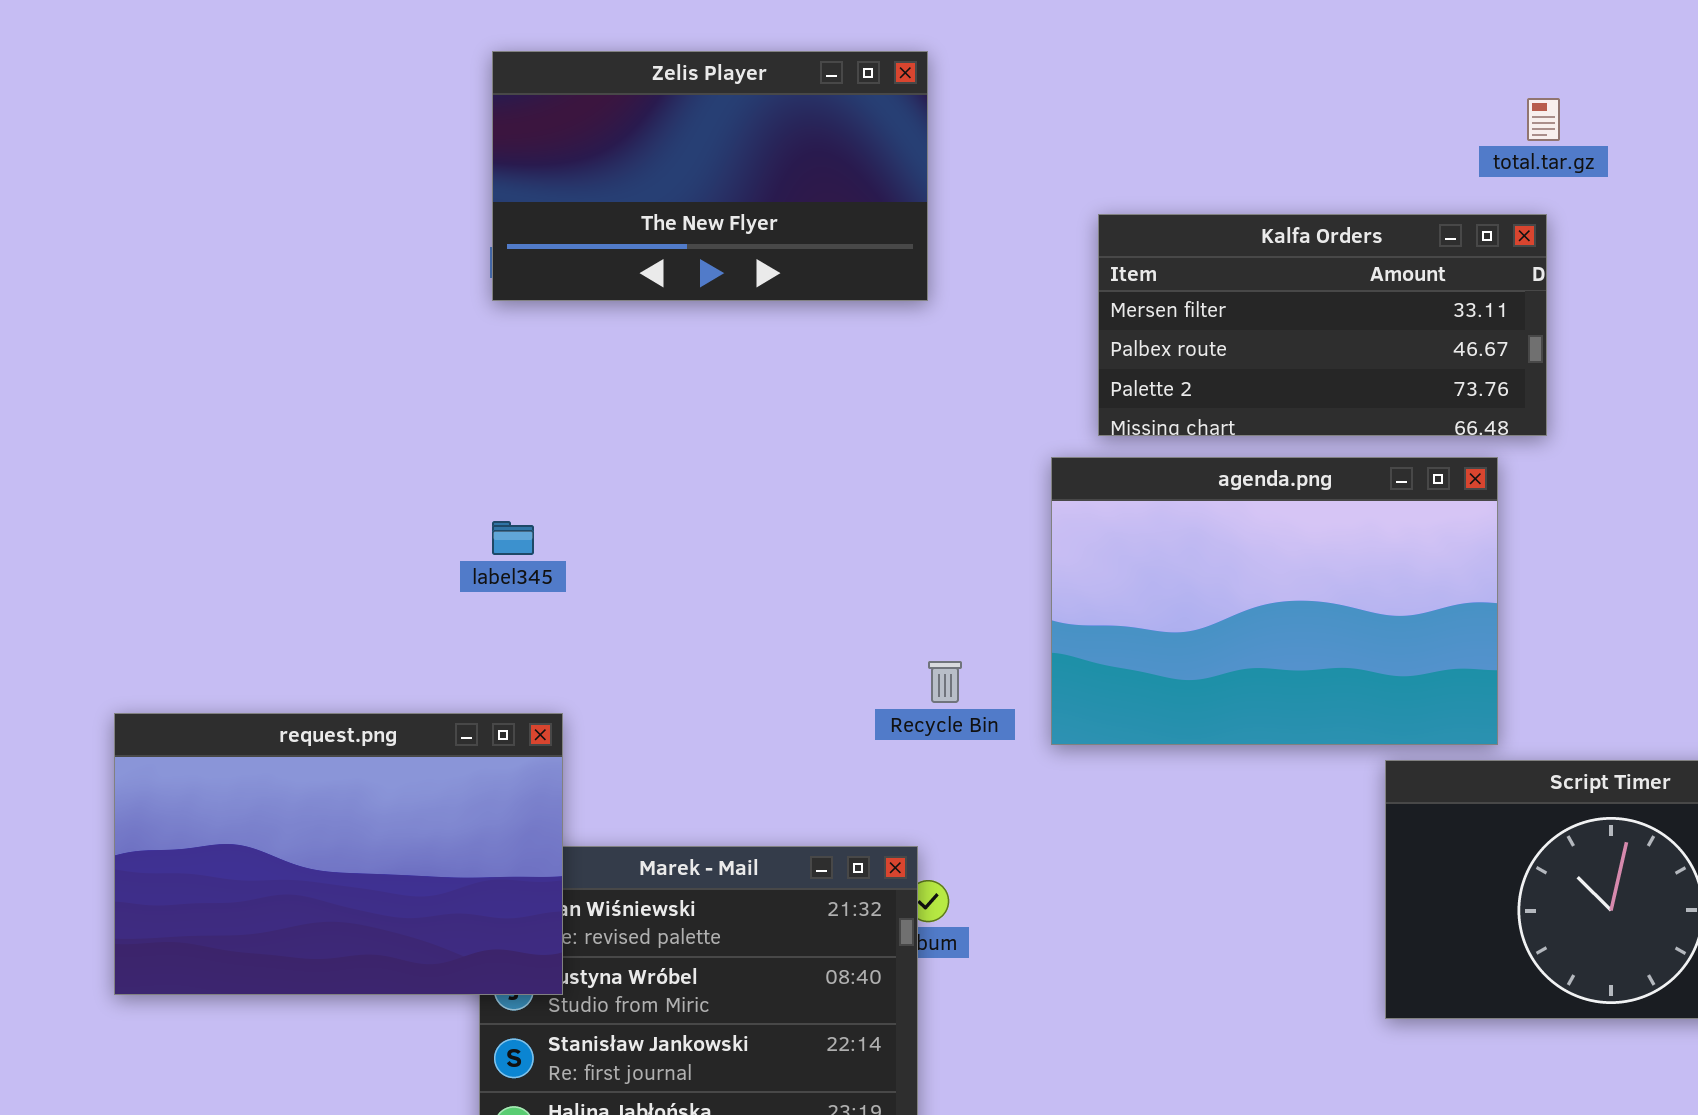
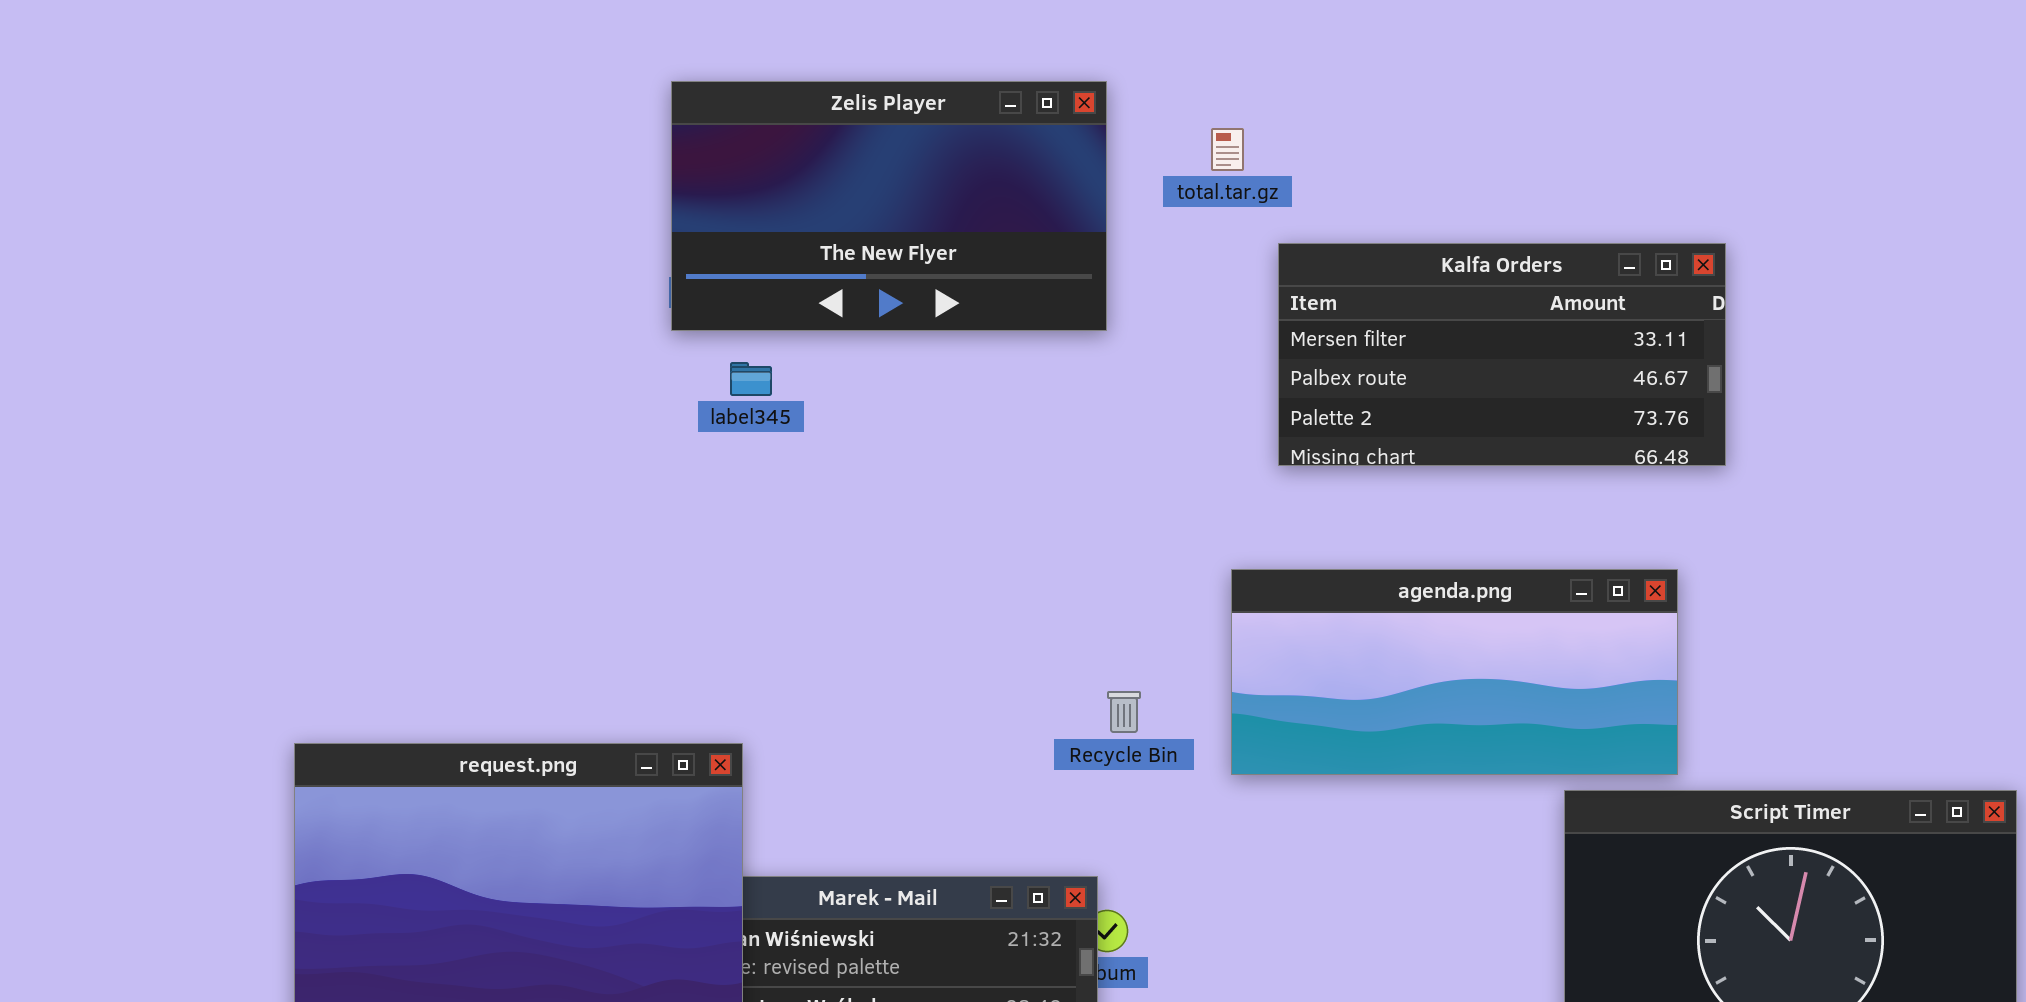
total.tar.gz: [1527,98,1560,141] -> [1211,128,1244,171], moved
agenda.png: [1051,457,1498,745] -> [1231,569,1678,775], resized
label345: [492,521,534,555] -> [730,362,772,396], moved

